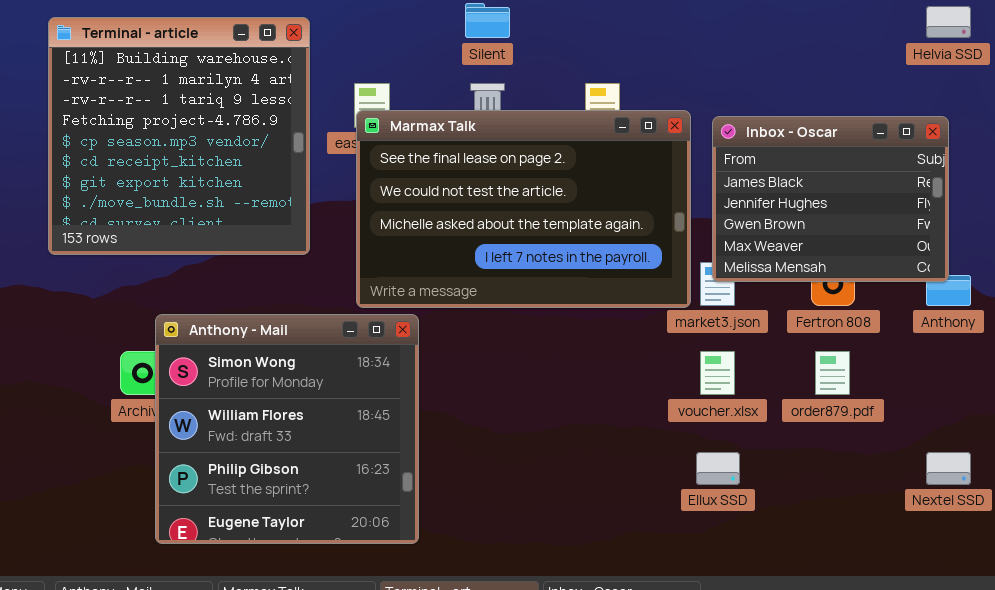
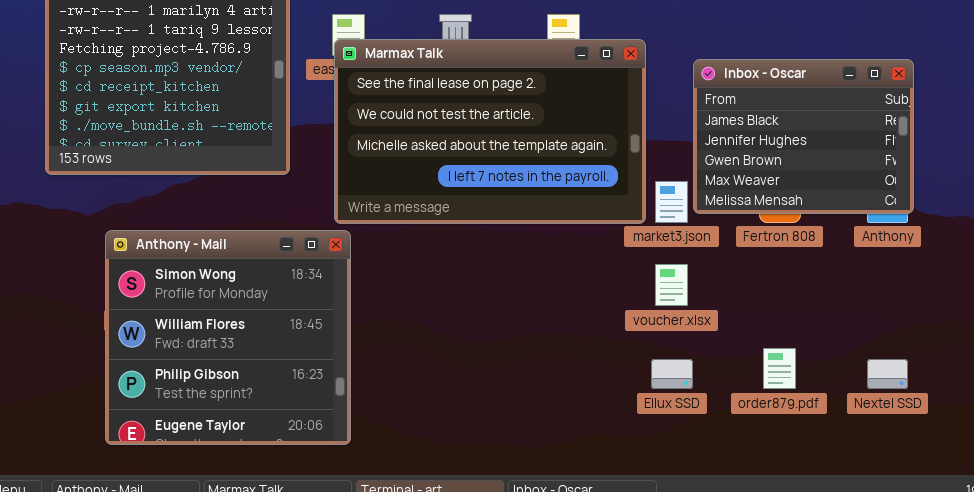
Inbox - Oscar: [712,116,949,282] -> [693,59,914,214], moved
Anthony - Mail: [155,314,419,544] -> [105,230,351,445], moved
order879.pdf: [815,351,850,395] -> [763,348,796,389], moved

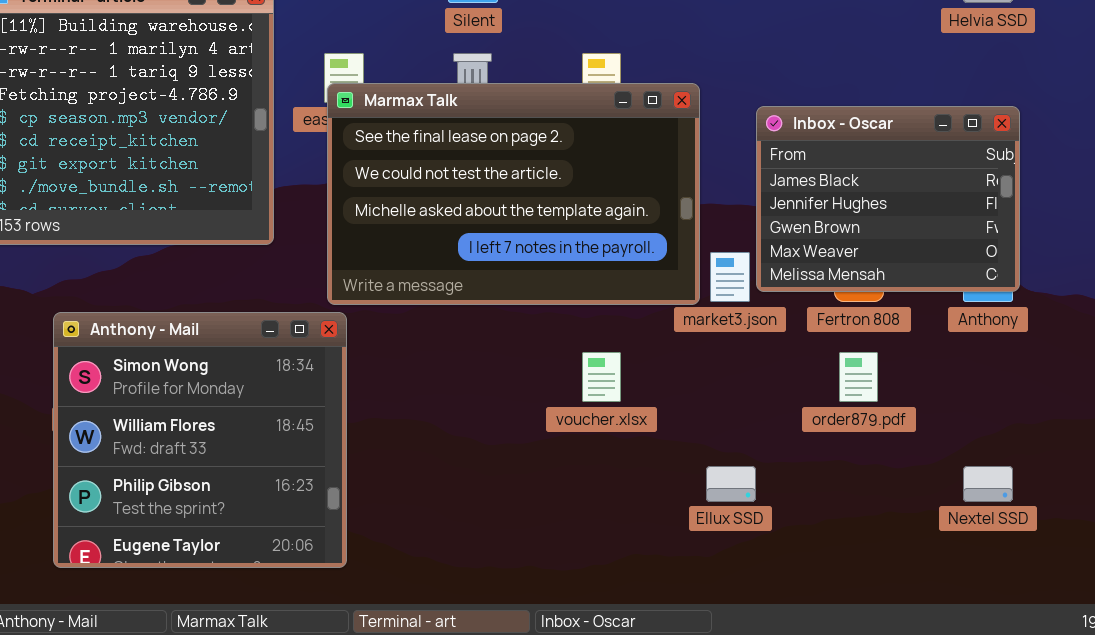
voucher.xlsx: [655,264,688,306] -> [582,352,621,402], moved
order879.pdf: [763,348,796,389] -> [839,352,878,402], moved

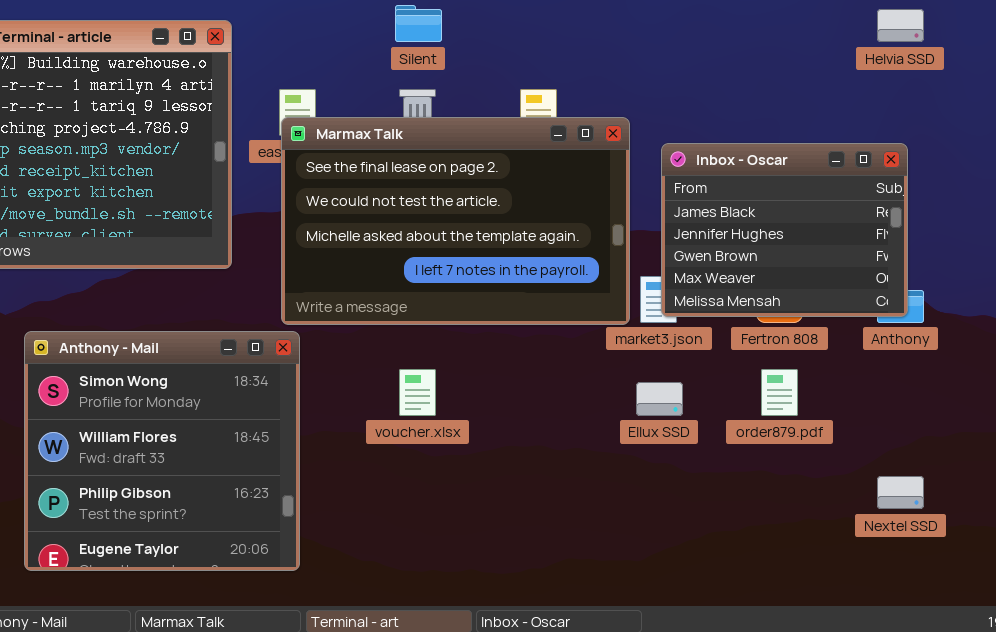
Inbox - Oscar: [756,106,1020,292] -> [661,143,908,317], moved
voucher.xlsx: [582,352,621,402] -> [399,369,436,416], moved
Ellux SSD: [706,466,756,502] -> [636,382,683,416], moved

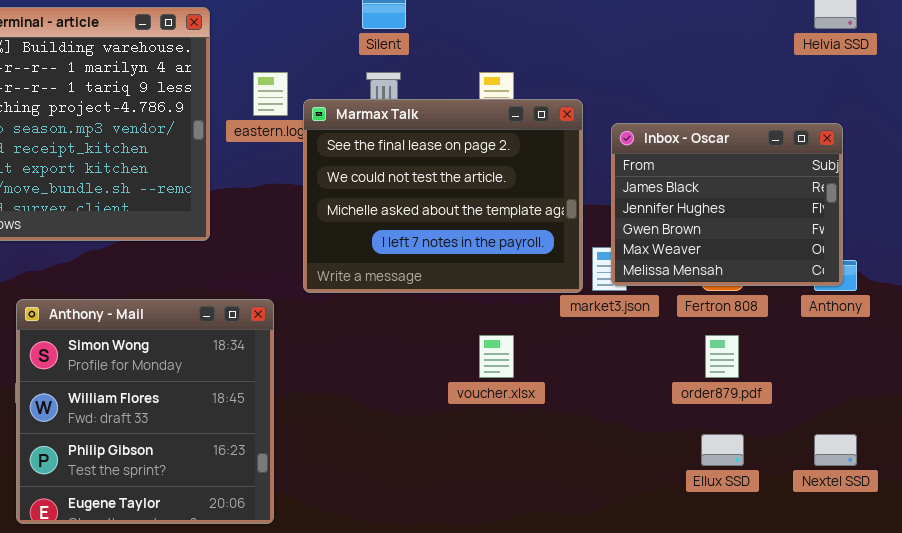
Marmax Talk: [281,117,630,325] -> [303,99,583,293], resized
voucher.xlsx: [399,369,436,416] -> [479,335,514,378], moved
Ellux SSD: [636,382,683,416] -> [701,434,744,466], moved

